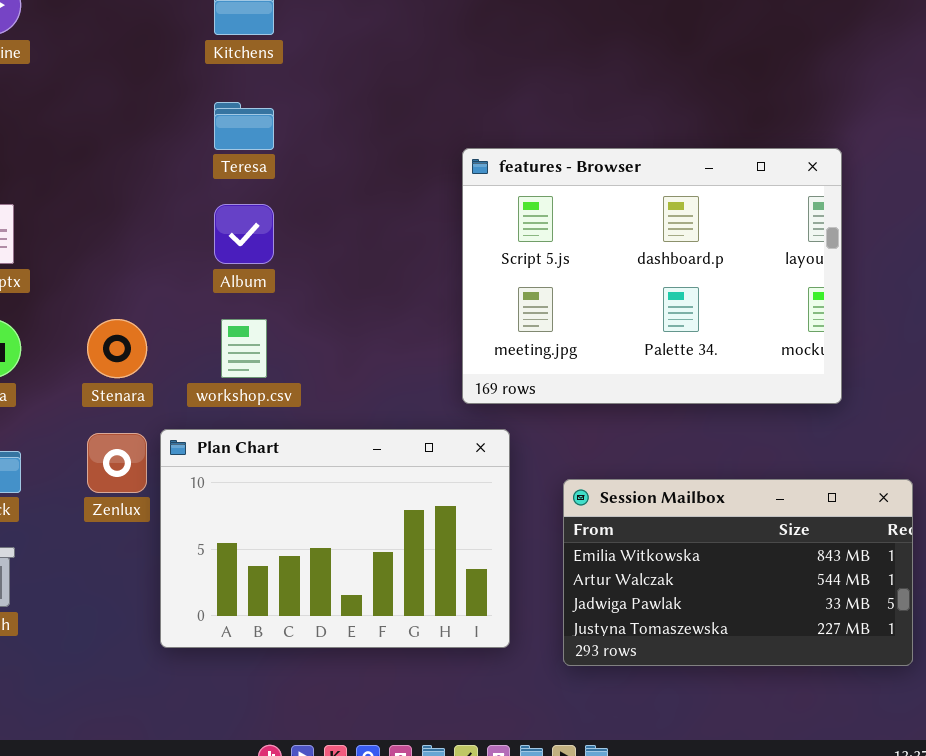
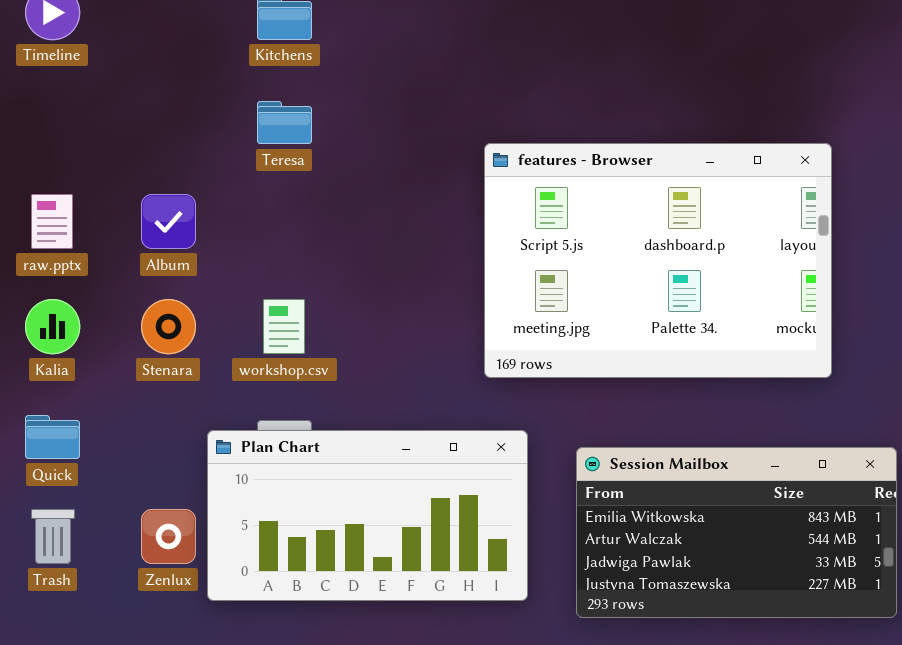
Album: [214,204,274,264] -> [141,194,196,249], moved
Plan Chart: [160,429,510,648] -> [207,430,528,601], resized
Zenlux: [87,433,147,493] -> [141,509,196,564], moved

